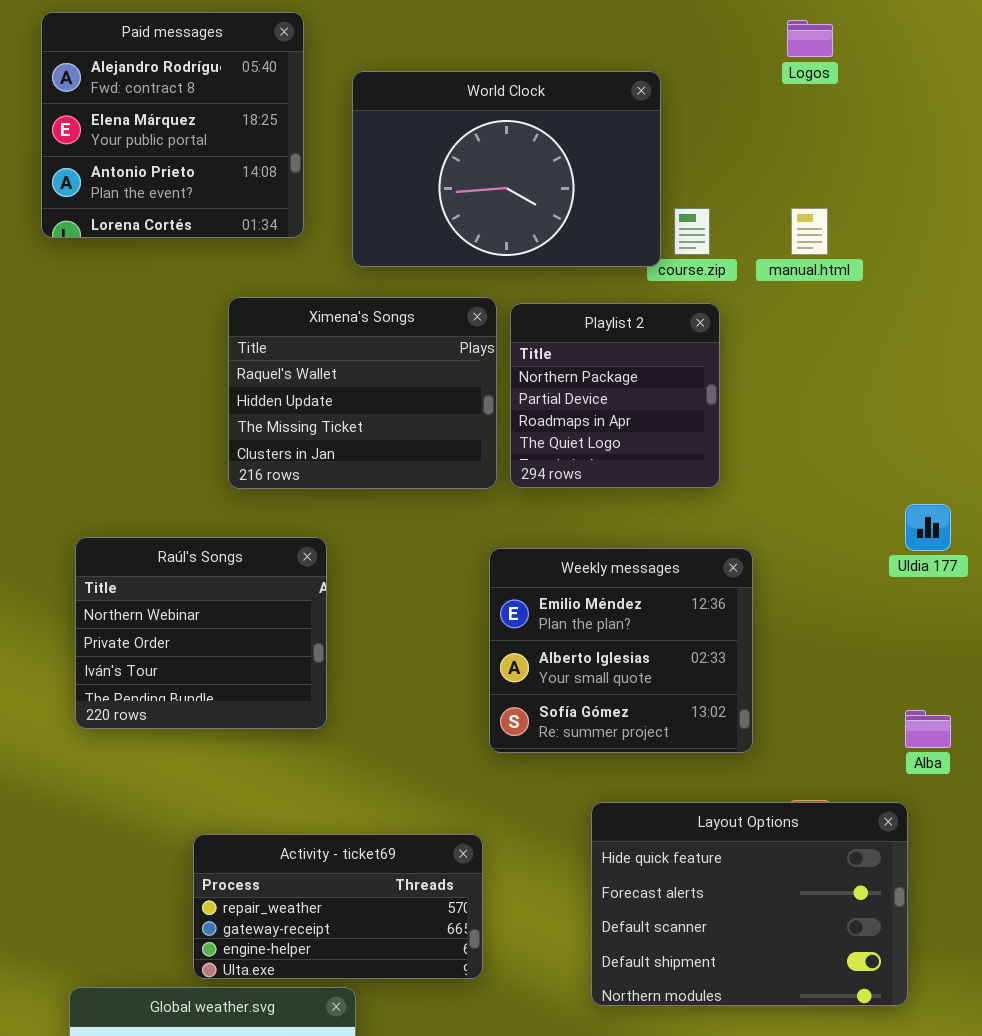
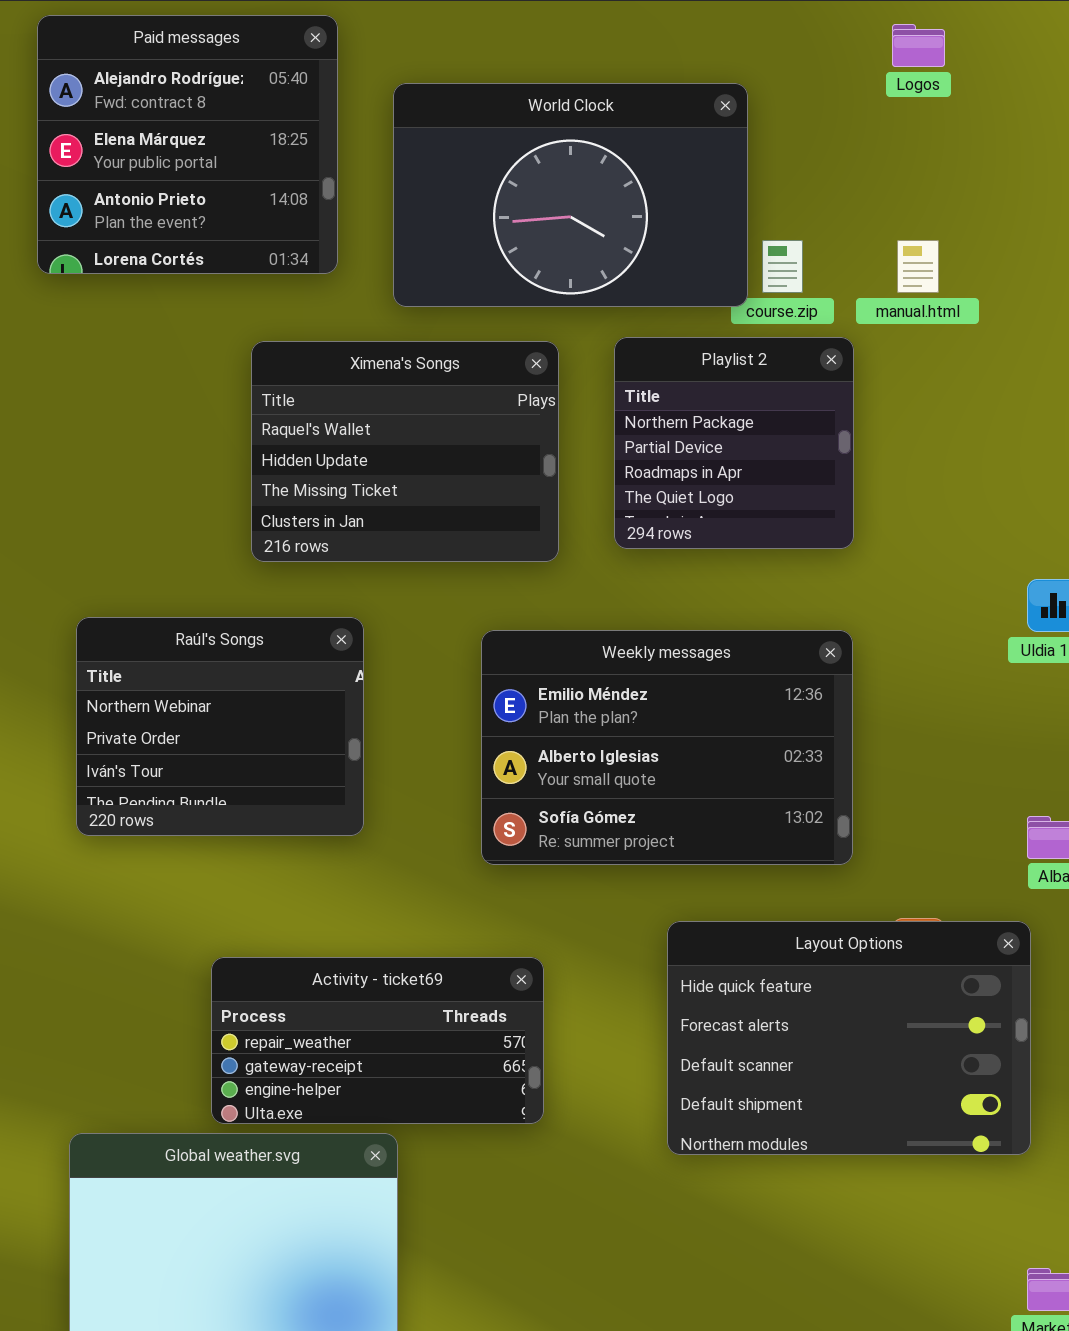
Playlist 2: [510,303,720,488] -> [614,337,854,549], moved
Weekly messages: [489,548,753,753] -> [481,630,853,865], resized

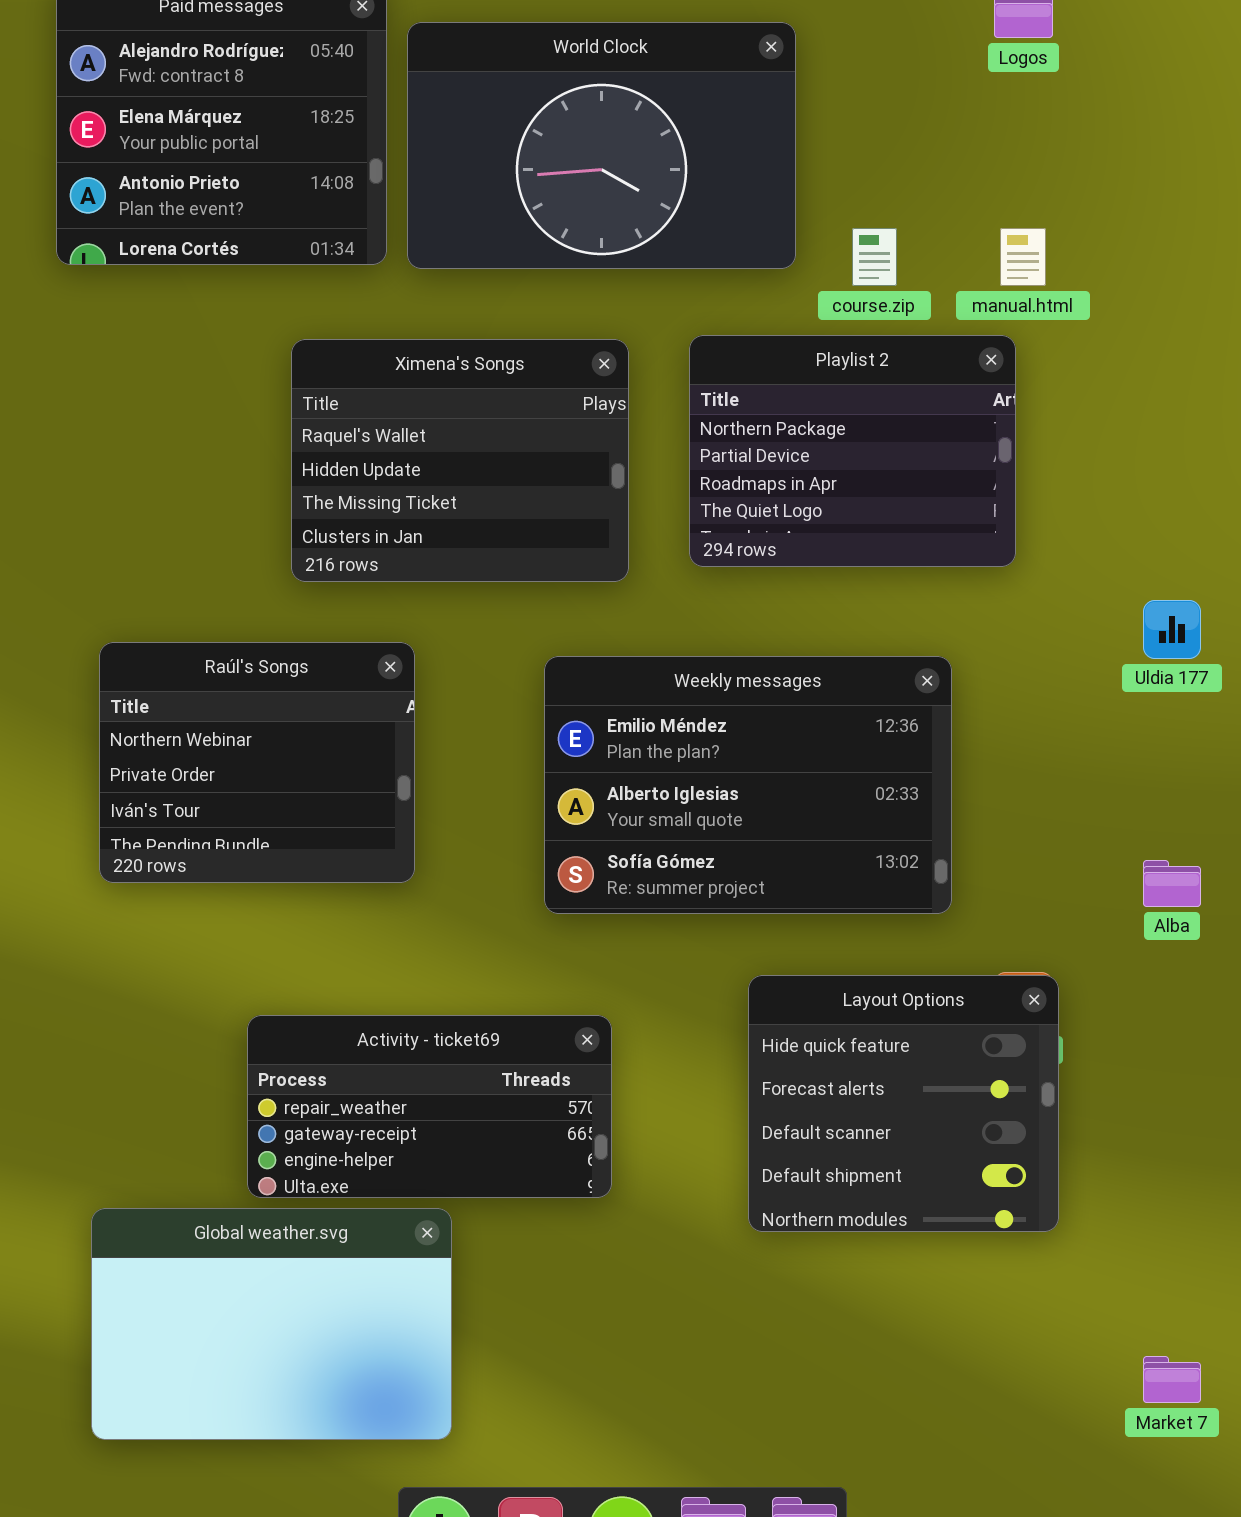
World Clock: [393,83,748,307] -> [407,22,796,269], moved
Playlist 2: [614,337,854,549] -> [689,335,1016,567], resized
Layout Options: [667,921,1031,1155] -> [748,975,1059,1232], resized

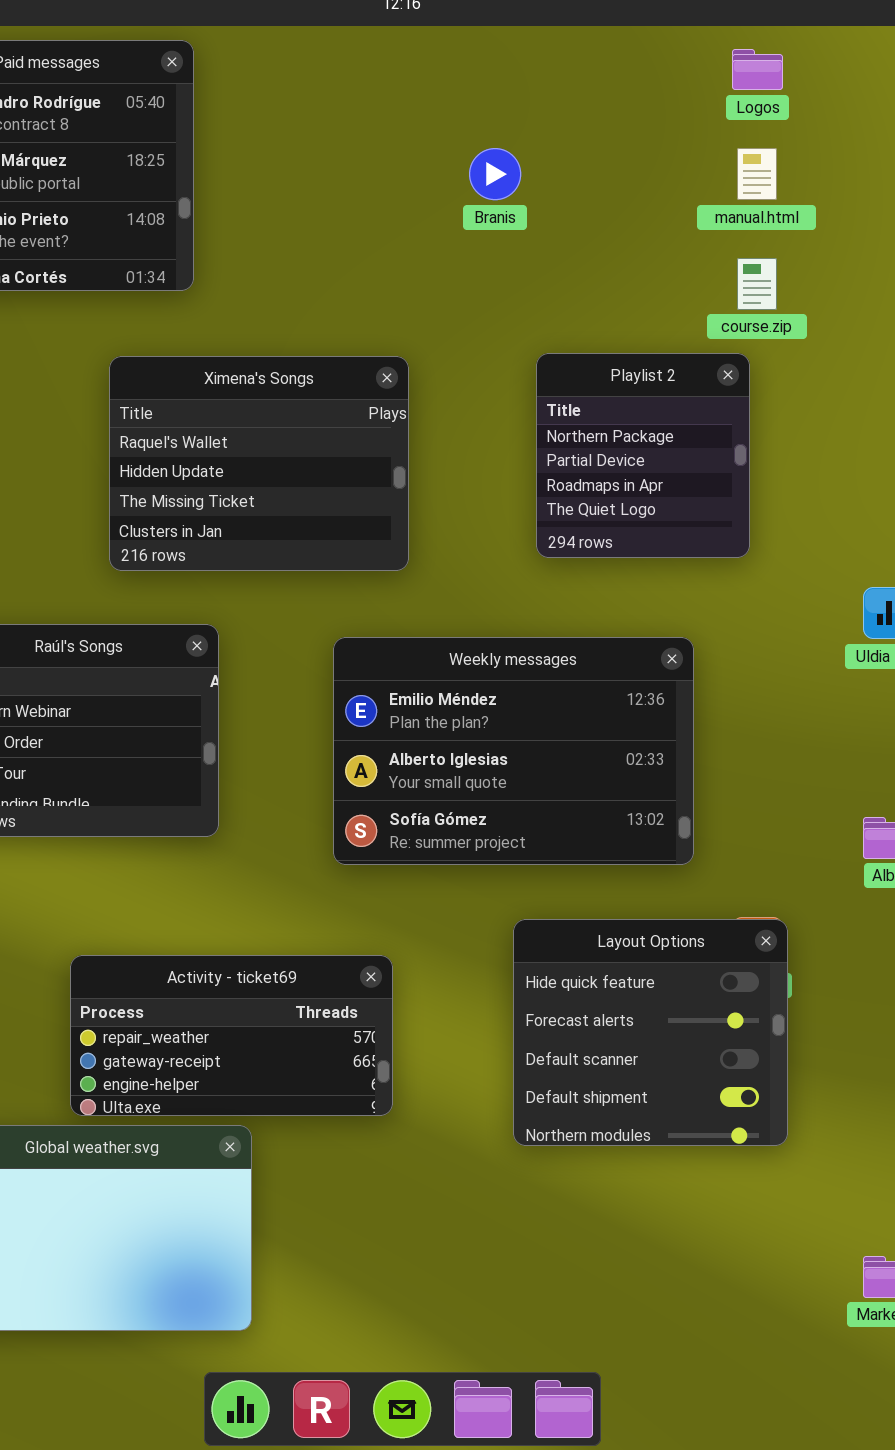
World Clock: [407,22,796,269] -> none, closed
course.zip: [852,228,897,286] -> [737,258,777,310], moved
manual.html: [1000,228,1046,286] -> [737,148,777,200], moved
Playlist 2: [689,335,1016,567] -> [536,353,750,558], resized

